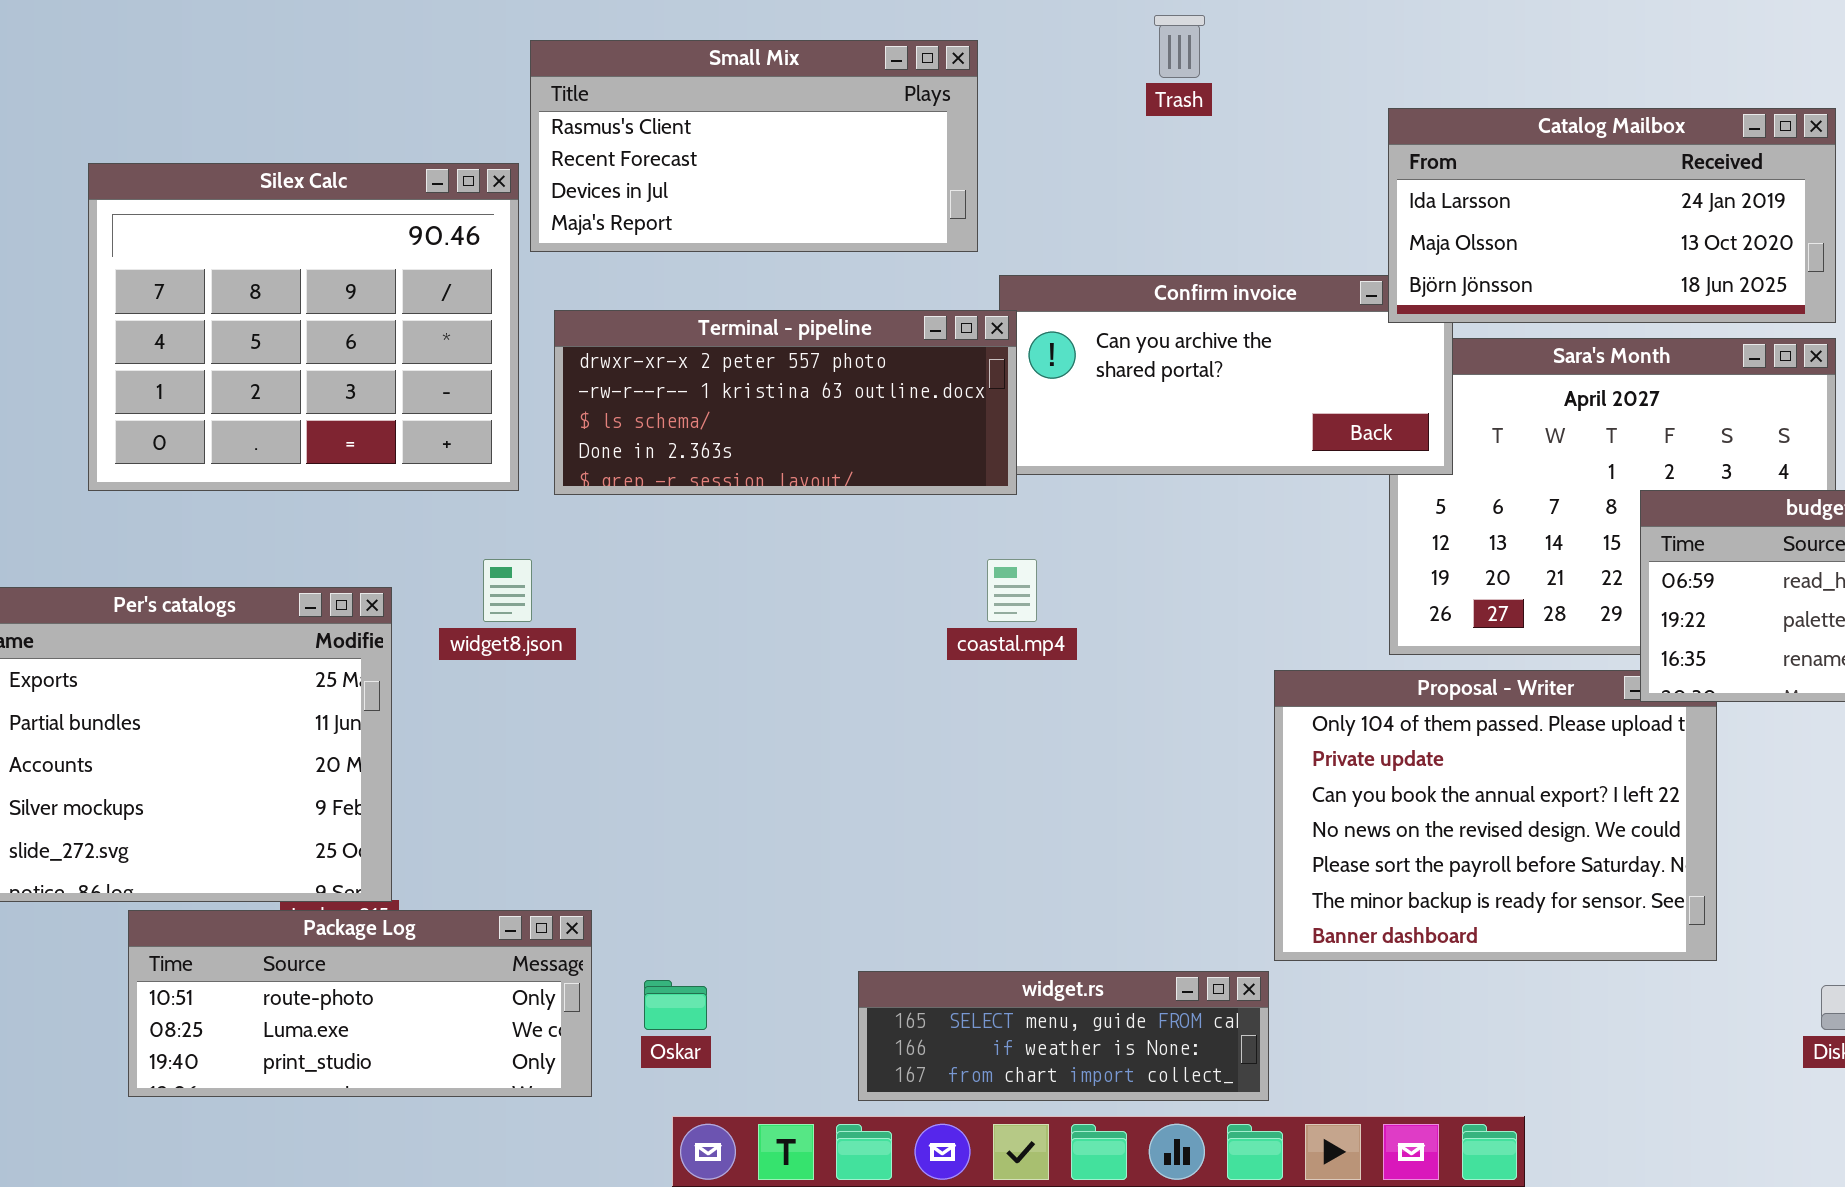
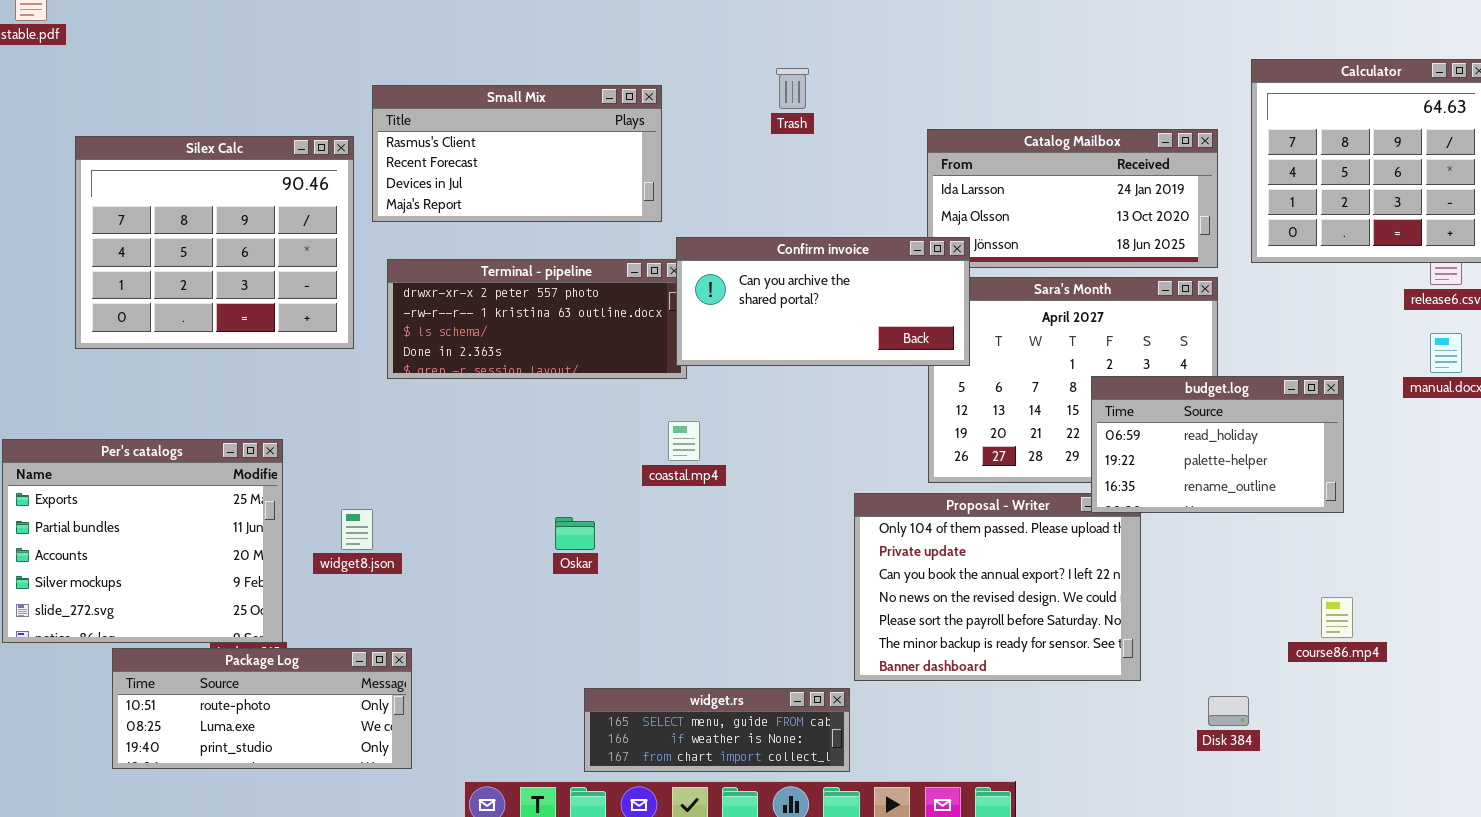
Silex Calc: [88,163,519,491] -> [75,136,354,349], moved
Confirm invoice: [999,275,1453,475] -> [676,237,970,366], raised
widget8.json: [483,559,532,622] -> [341,509,373,550], moved
Oskar: [644,980,707,1030] -> [555,517,595,550], moved

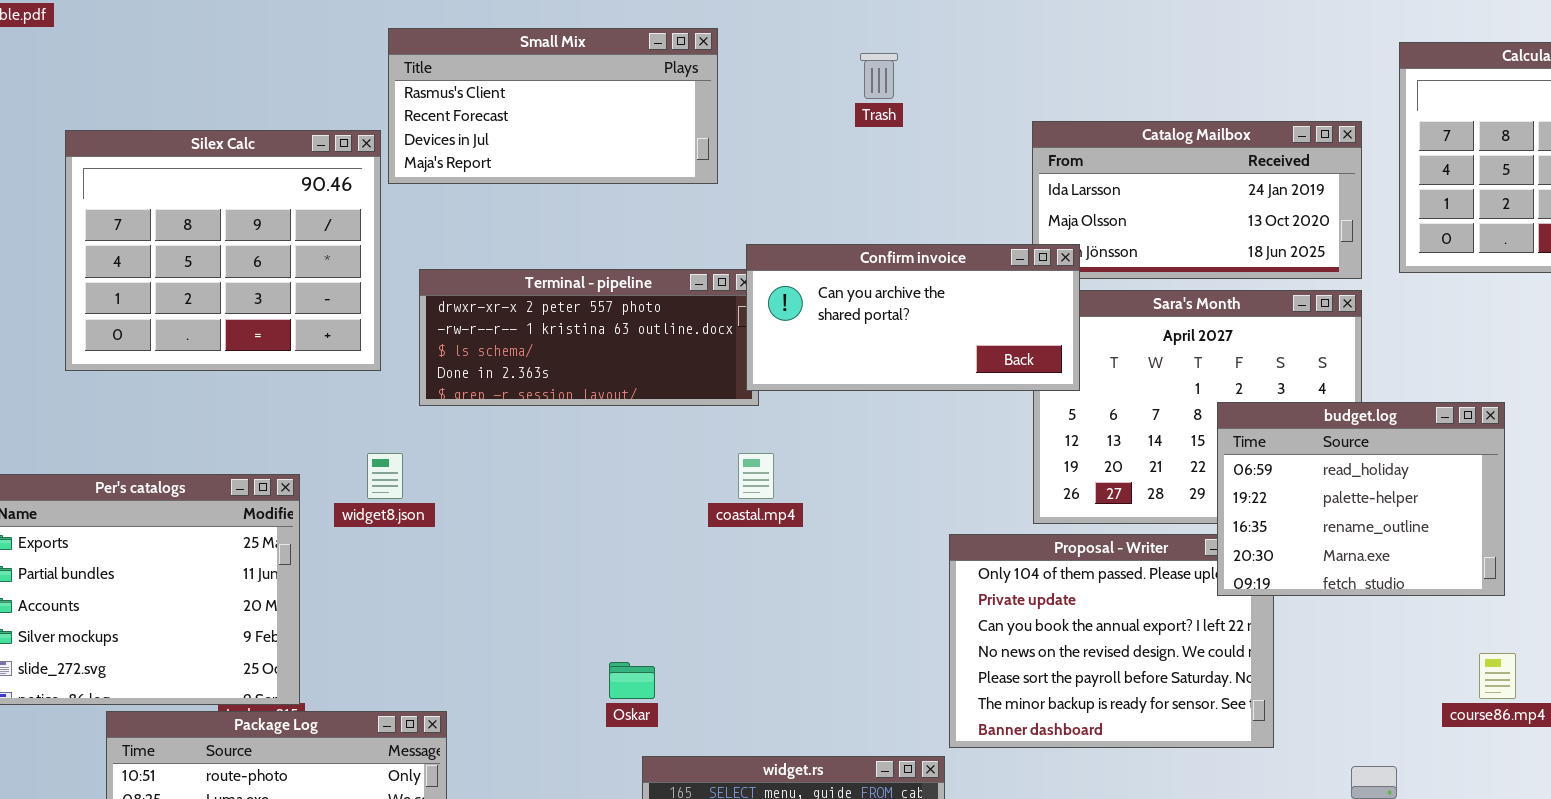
Small Mix: [372,85,662,222] -> [388,28,718,184], moved
budget.log: [1091,376,1344,513] -> [1217,402,1505,596], resized
widget8.json: [341,509,373,550] -> [367,453,403,499], moved
Oskar: [555,517,595,550] -> [609,662,655,699], moved

